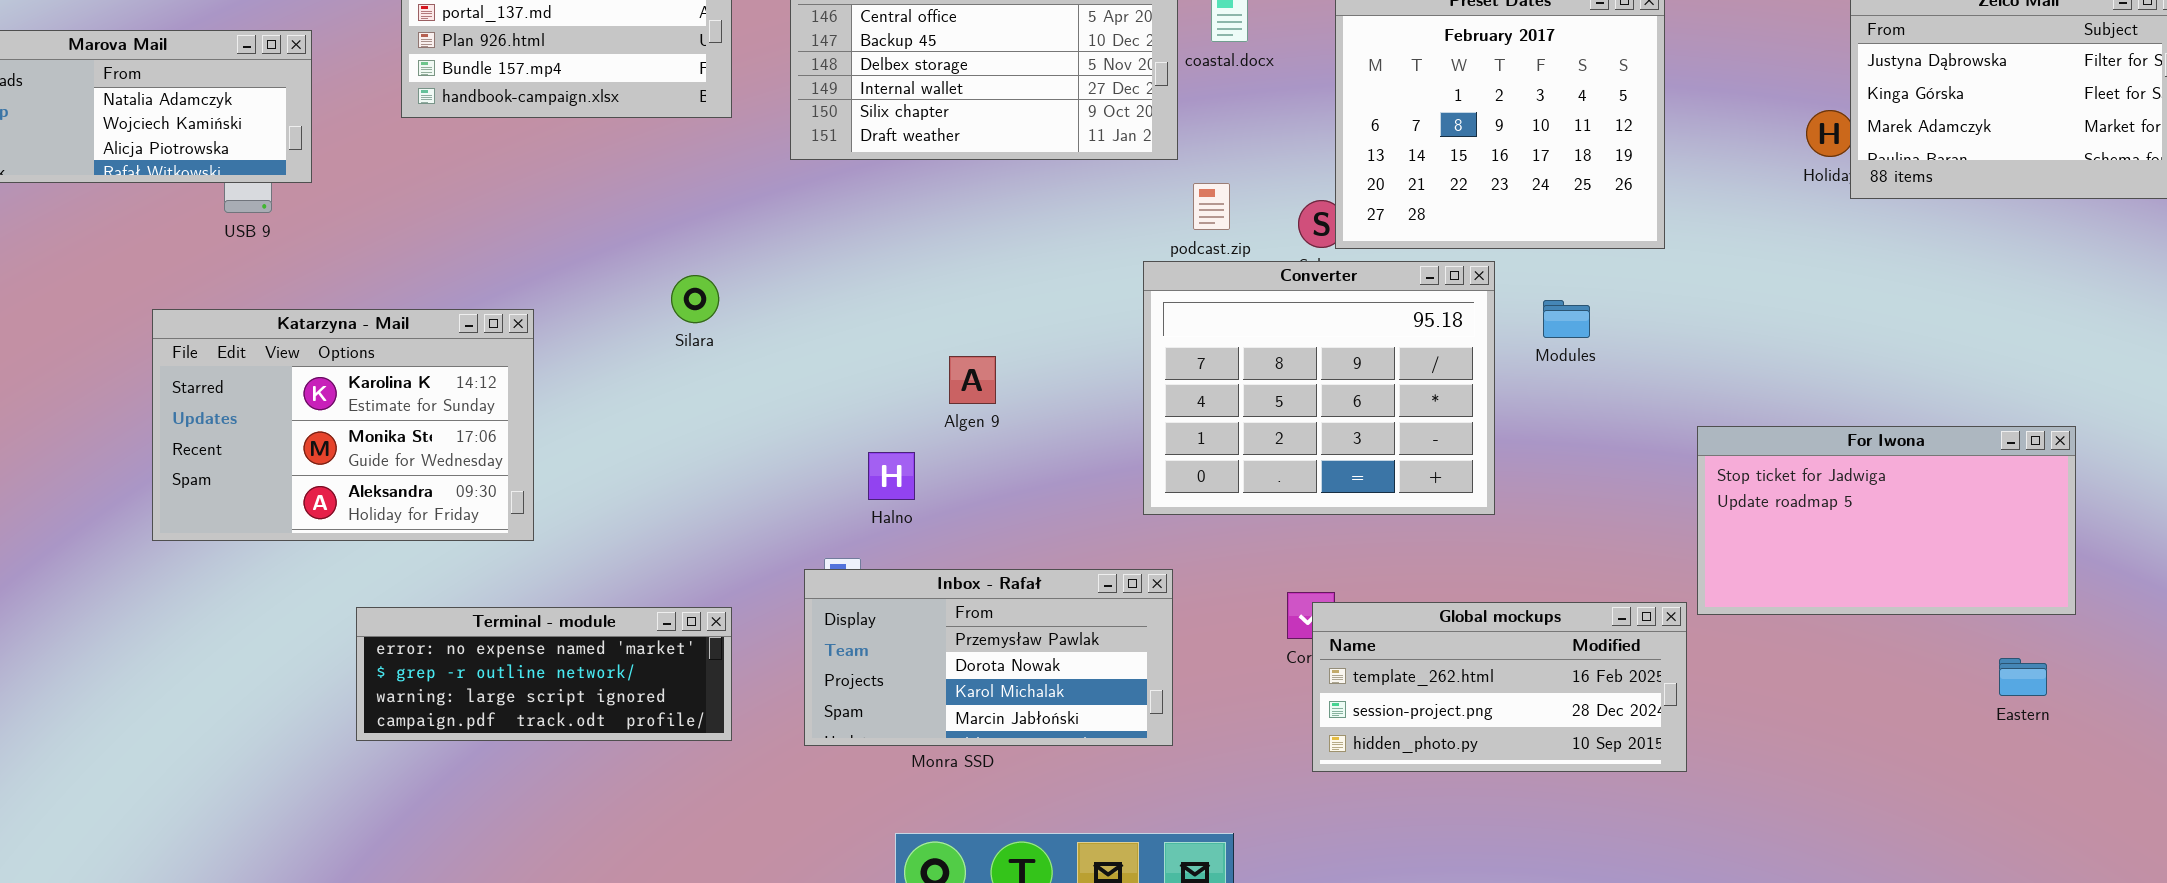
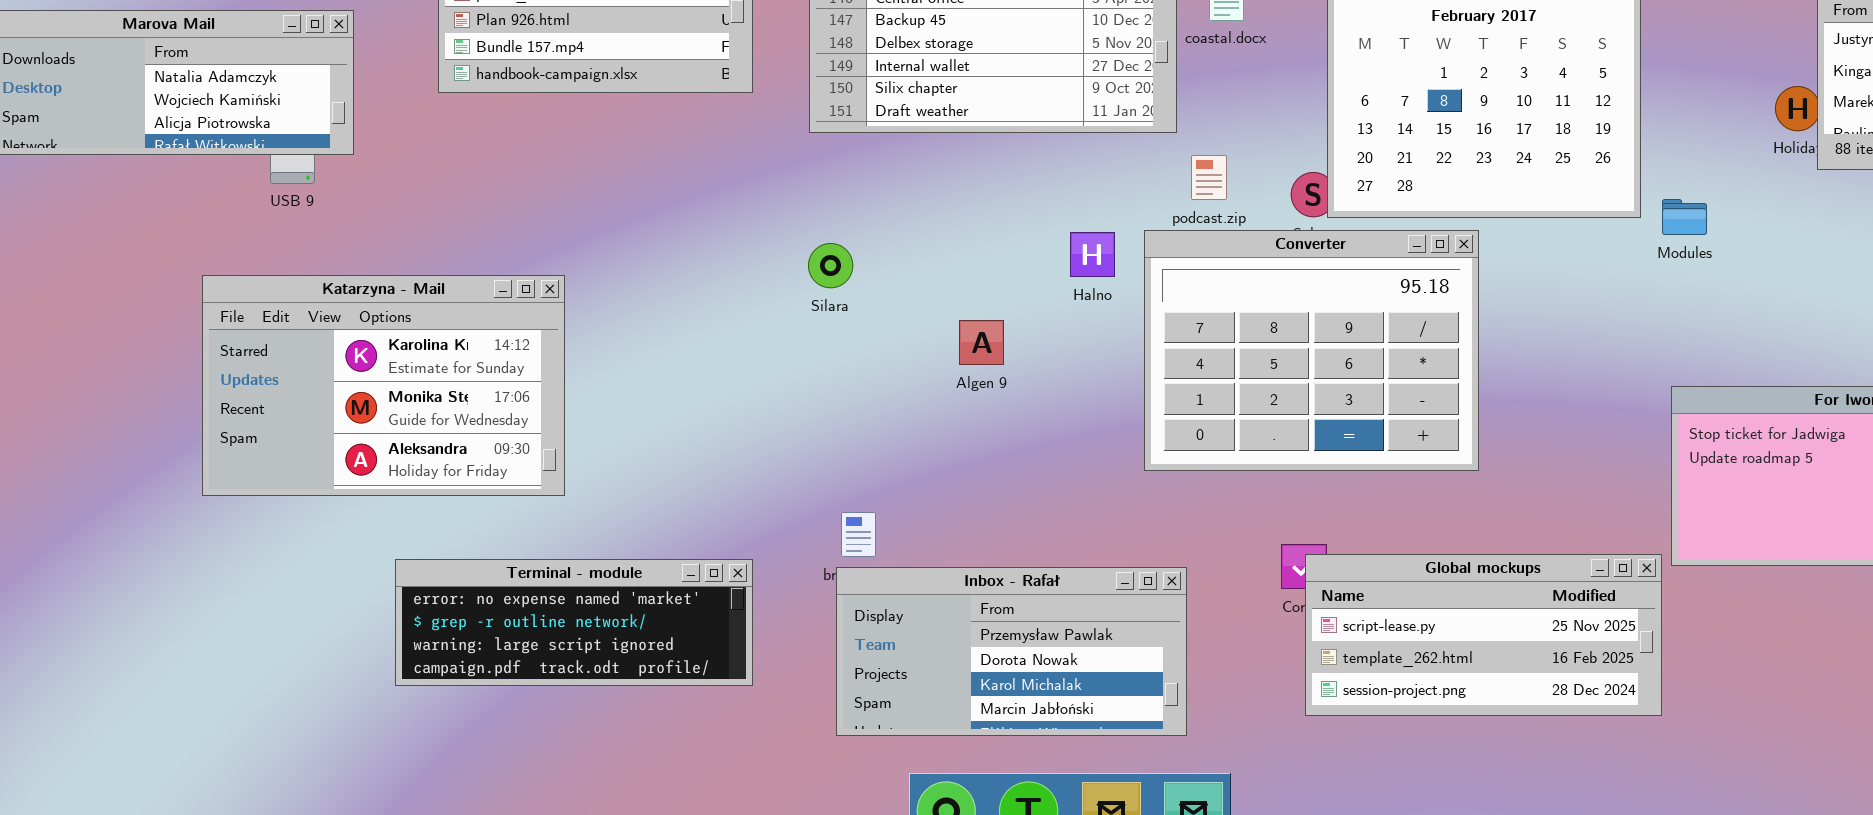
Silara: [671,275,719,323] -> [808,243,853,288], moved
Modules: [1543,300,1590,338] -> [1662,199,1707,235], moved
Halno: [868,452,915,500] -> [1070,232,1115,277], moved
Inbox - Rafał: [804,569,1173,746] -> [836,567,1187,736], moved
Global mockups: [1312,602,1687,772] -> [1305,554,1662,716], scrolled up 1 row

